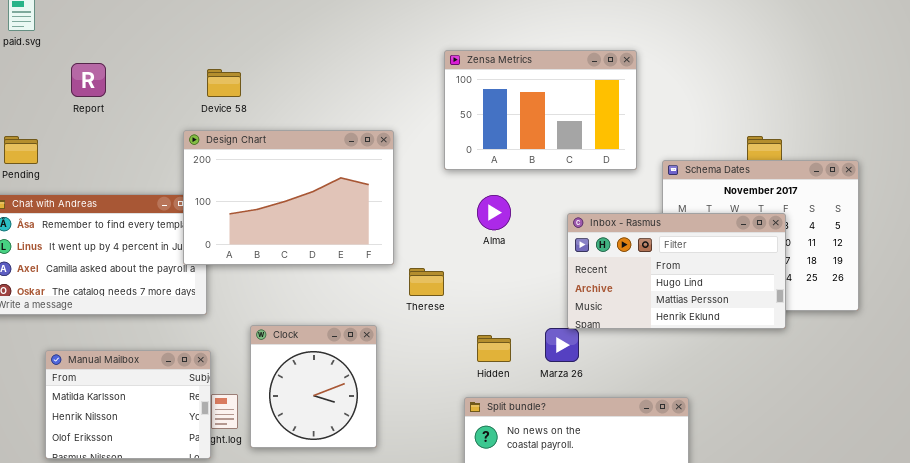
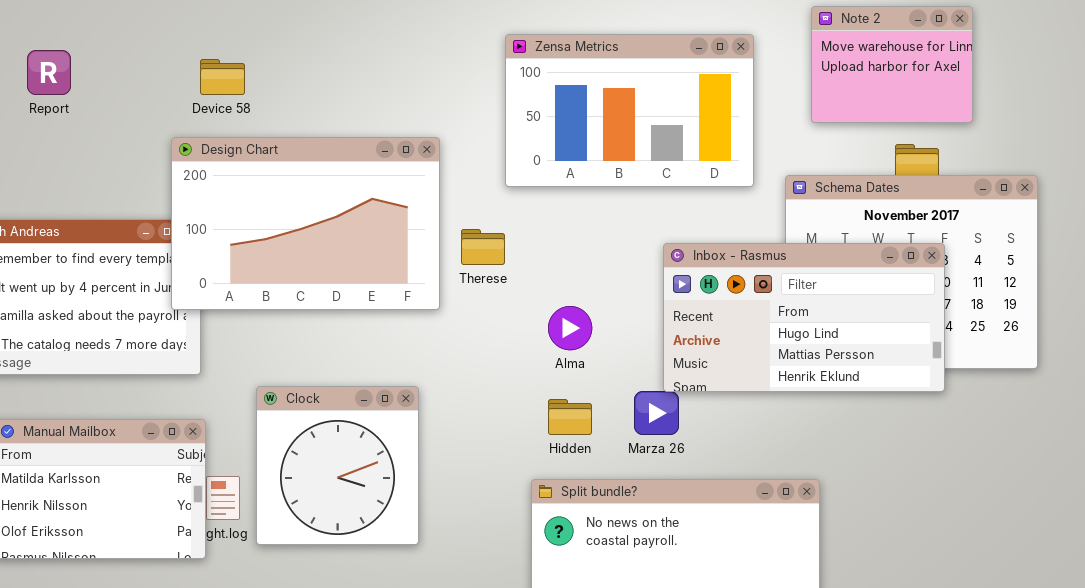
Note 2: none -> [811,6,973,123], opened
Alma: [477,195,511,230] -> [548,306,592,350], moved
Therese: [409,268,444,296] -> [461,229,505,265], moved

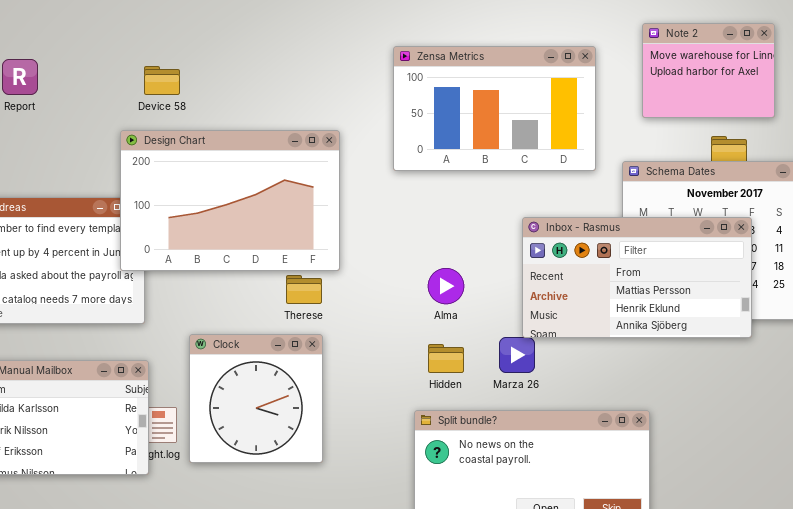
Therese: [461,229,505,265] -> [286,275,322,304], moved
Inbox - Rasmus: [663,243,945,392] -> [522,217,752,338], scrolled down 1 row

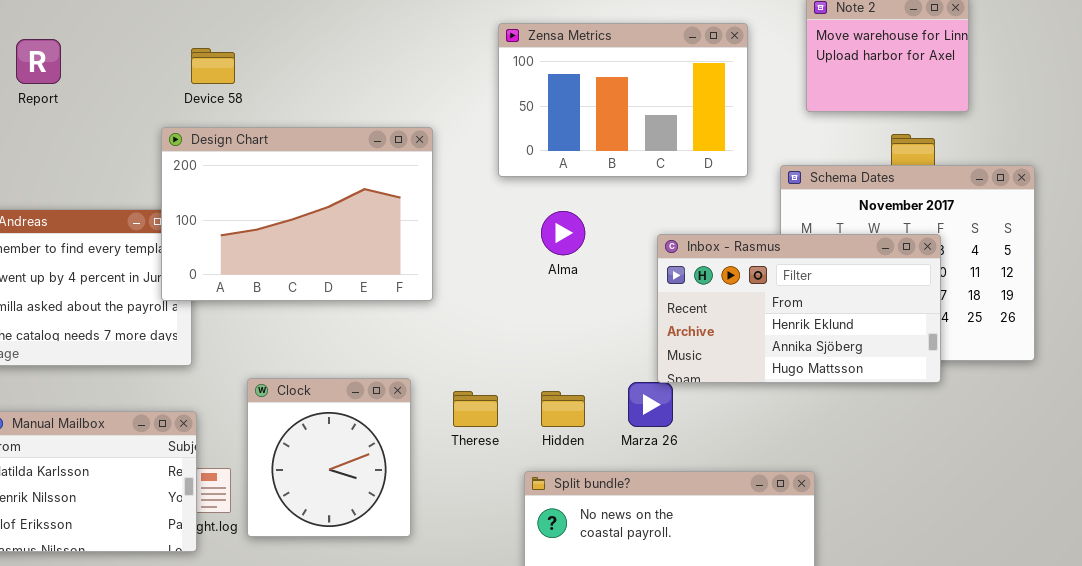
Inbox - Rasmus: [522,217,752,338] -> [657,234,941,383], scrolled down 1 row
Alma: [428,268,464,304] -> [541,211,585,255], moved
Therese: [286,275,322,304] -> [453,391,498,427], moved

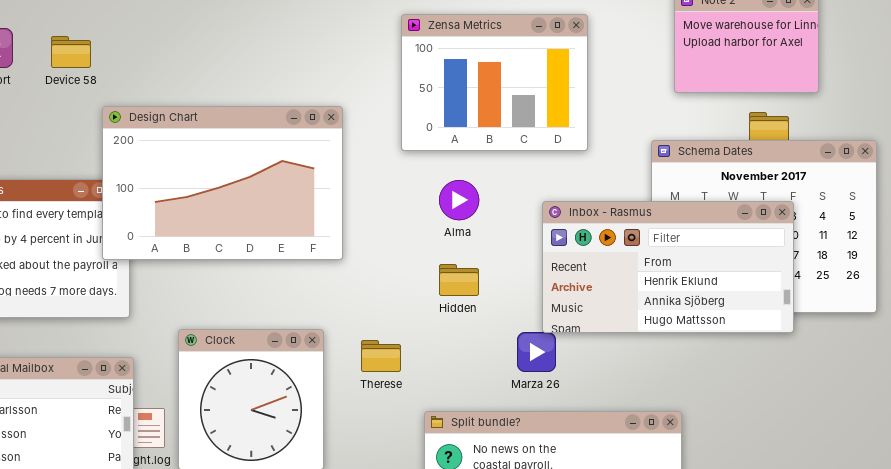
Zensa Metrics: [498,23,748,177] -> [401,14,588,151], resized
Device 58: [191,48,235,84] -> [51,36,91,68], moved
Hidden: [541,391,585,427] -> [439,264,479,296], moved

